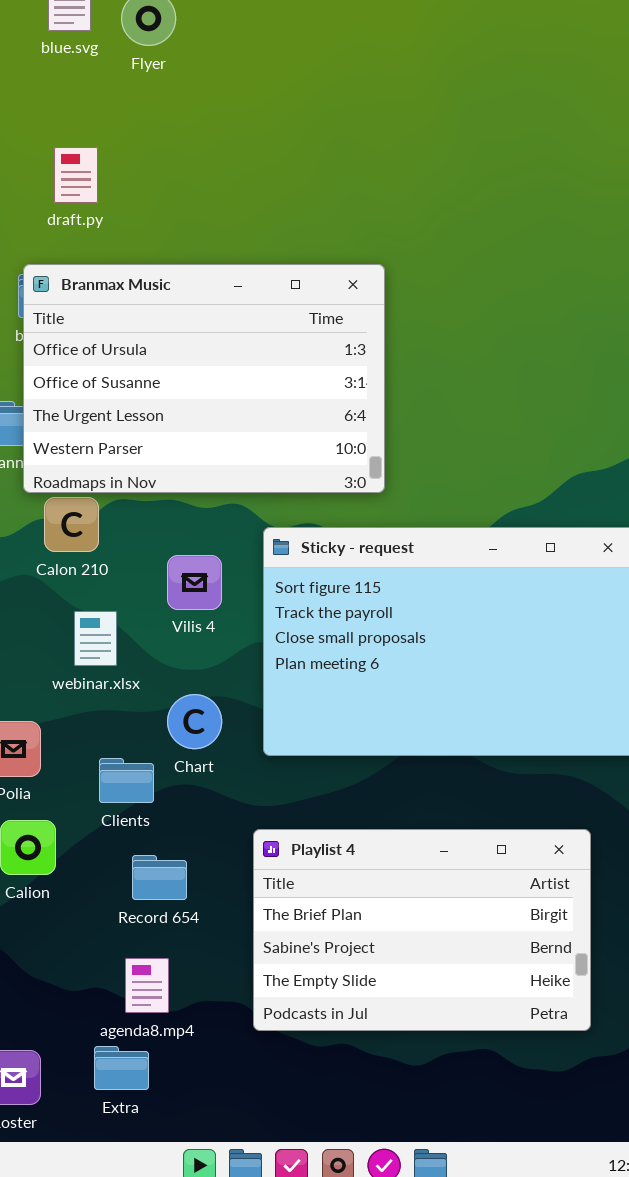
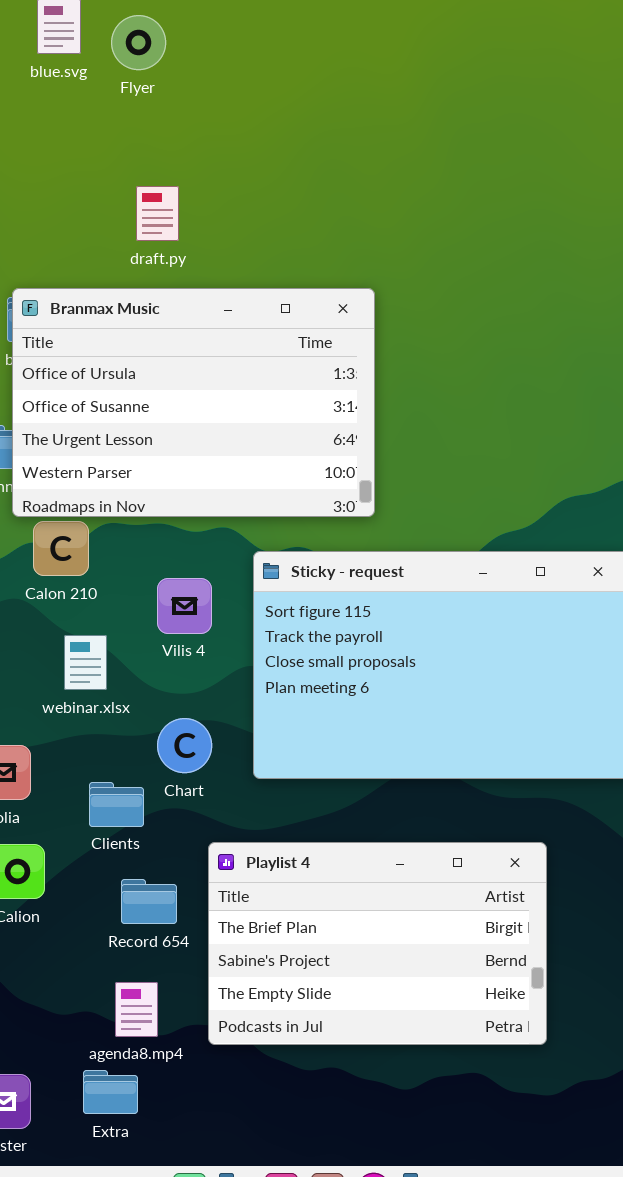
draft.py: [54,147,98,203] -> [136,186,179,241], moved
Playlist 4: [253,829,591,1031] -> [208,842,547,1045], moved

